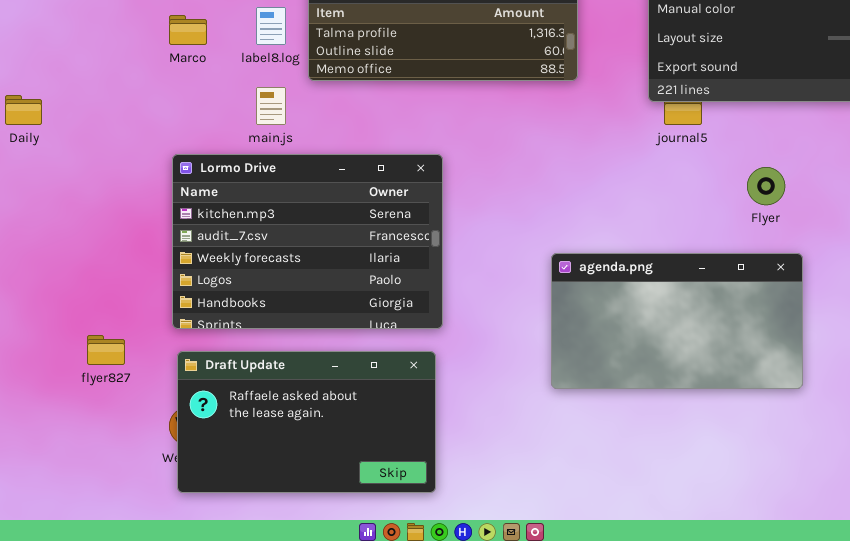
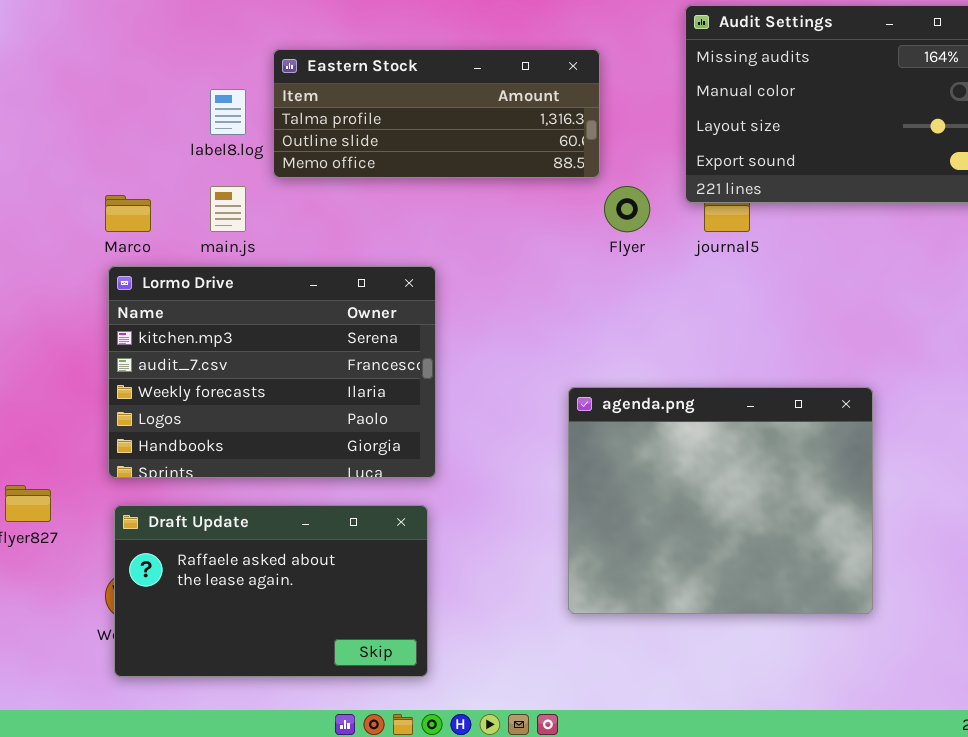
Marco: [169,15,207,45] -> [105,195,151,232], moved
Flyer: [747,167,785,205] -> [604,186,650,232], moved
agenda.png: [551,253,803,389] -> [568,387,873,614], resized

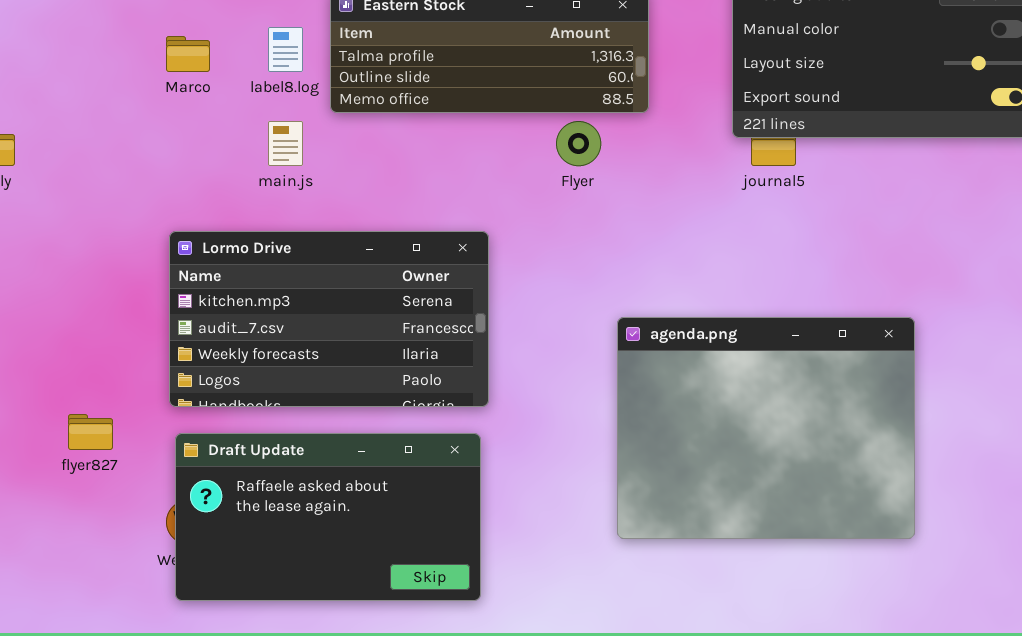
Flyer: [604,186,650,232] -> [556,121,601,166], moved
Marco: [105,195,151,232] -> [166,36,210,72], moved
Lormo Drive: [108,266,436,478] -> [169,231,489,407], resized

